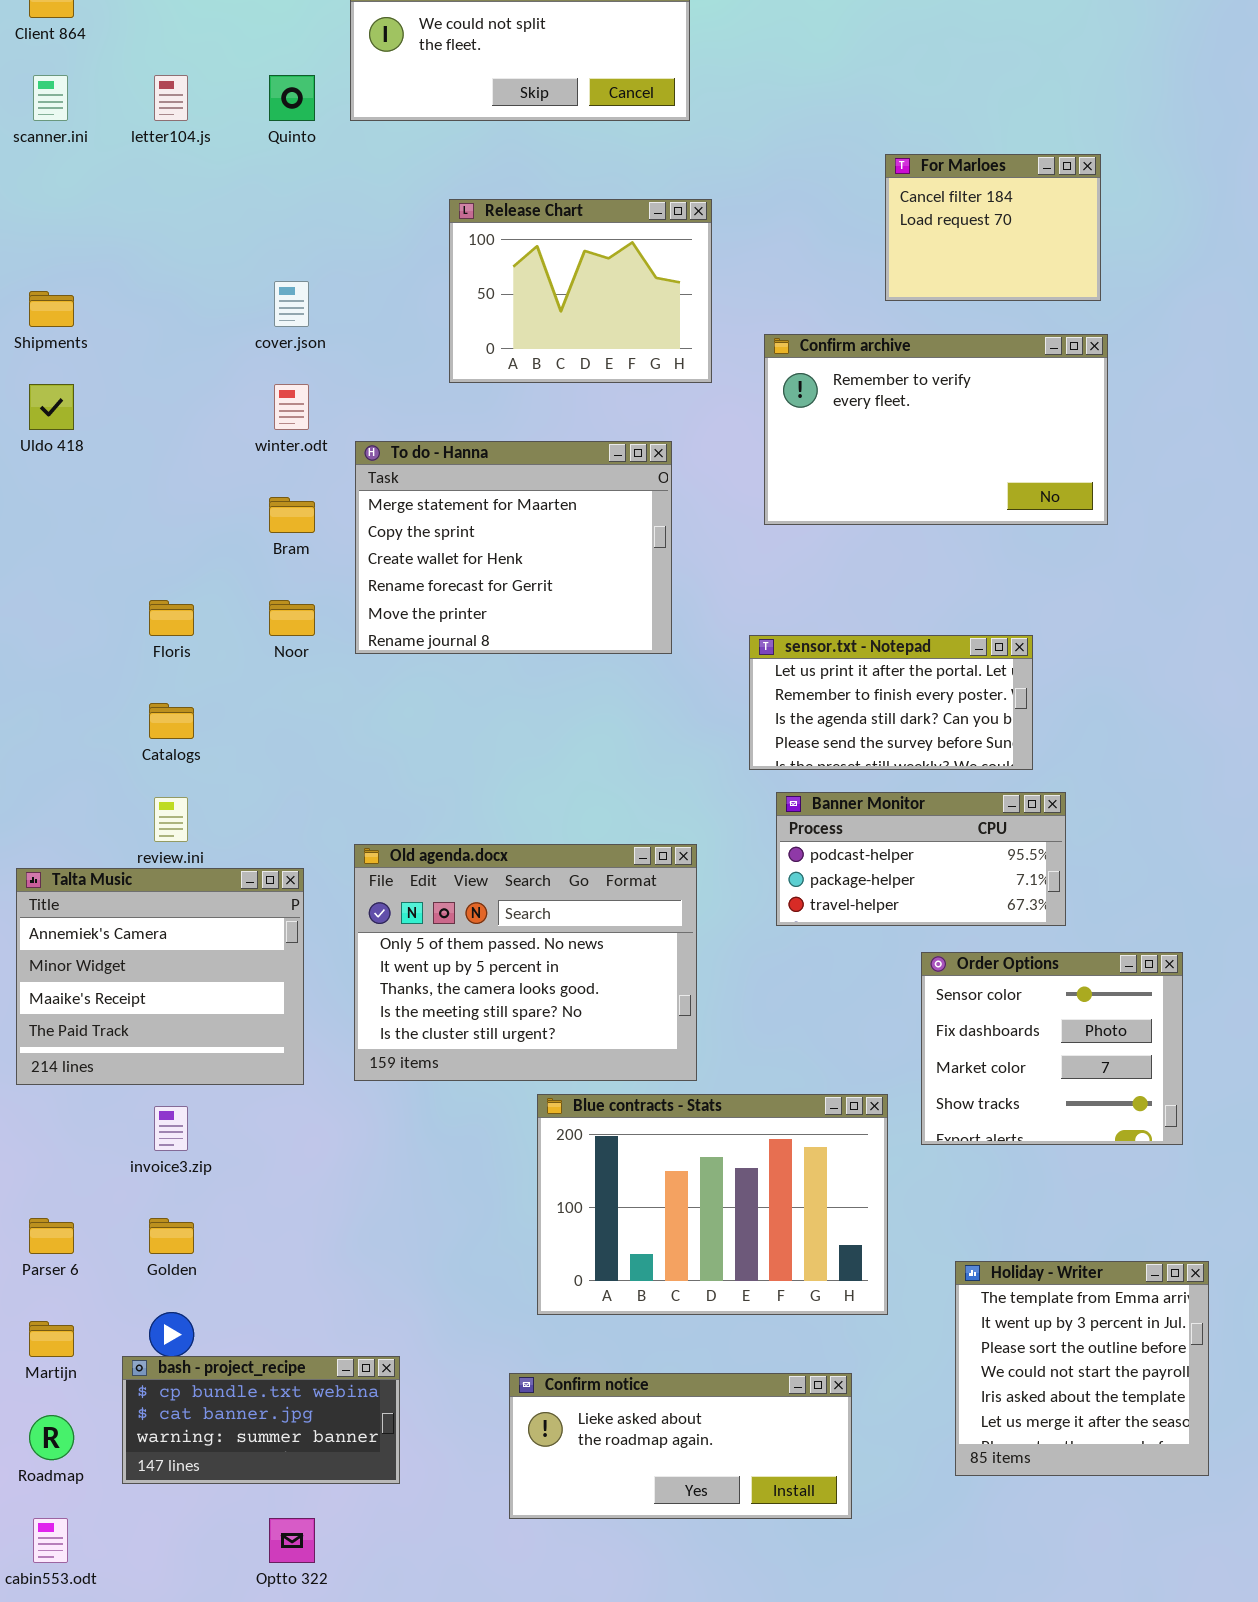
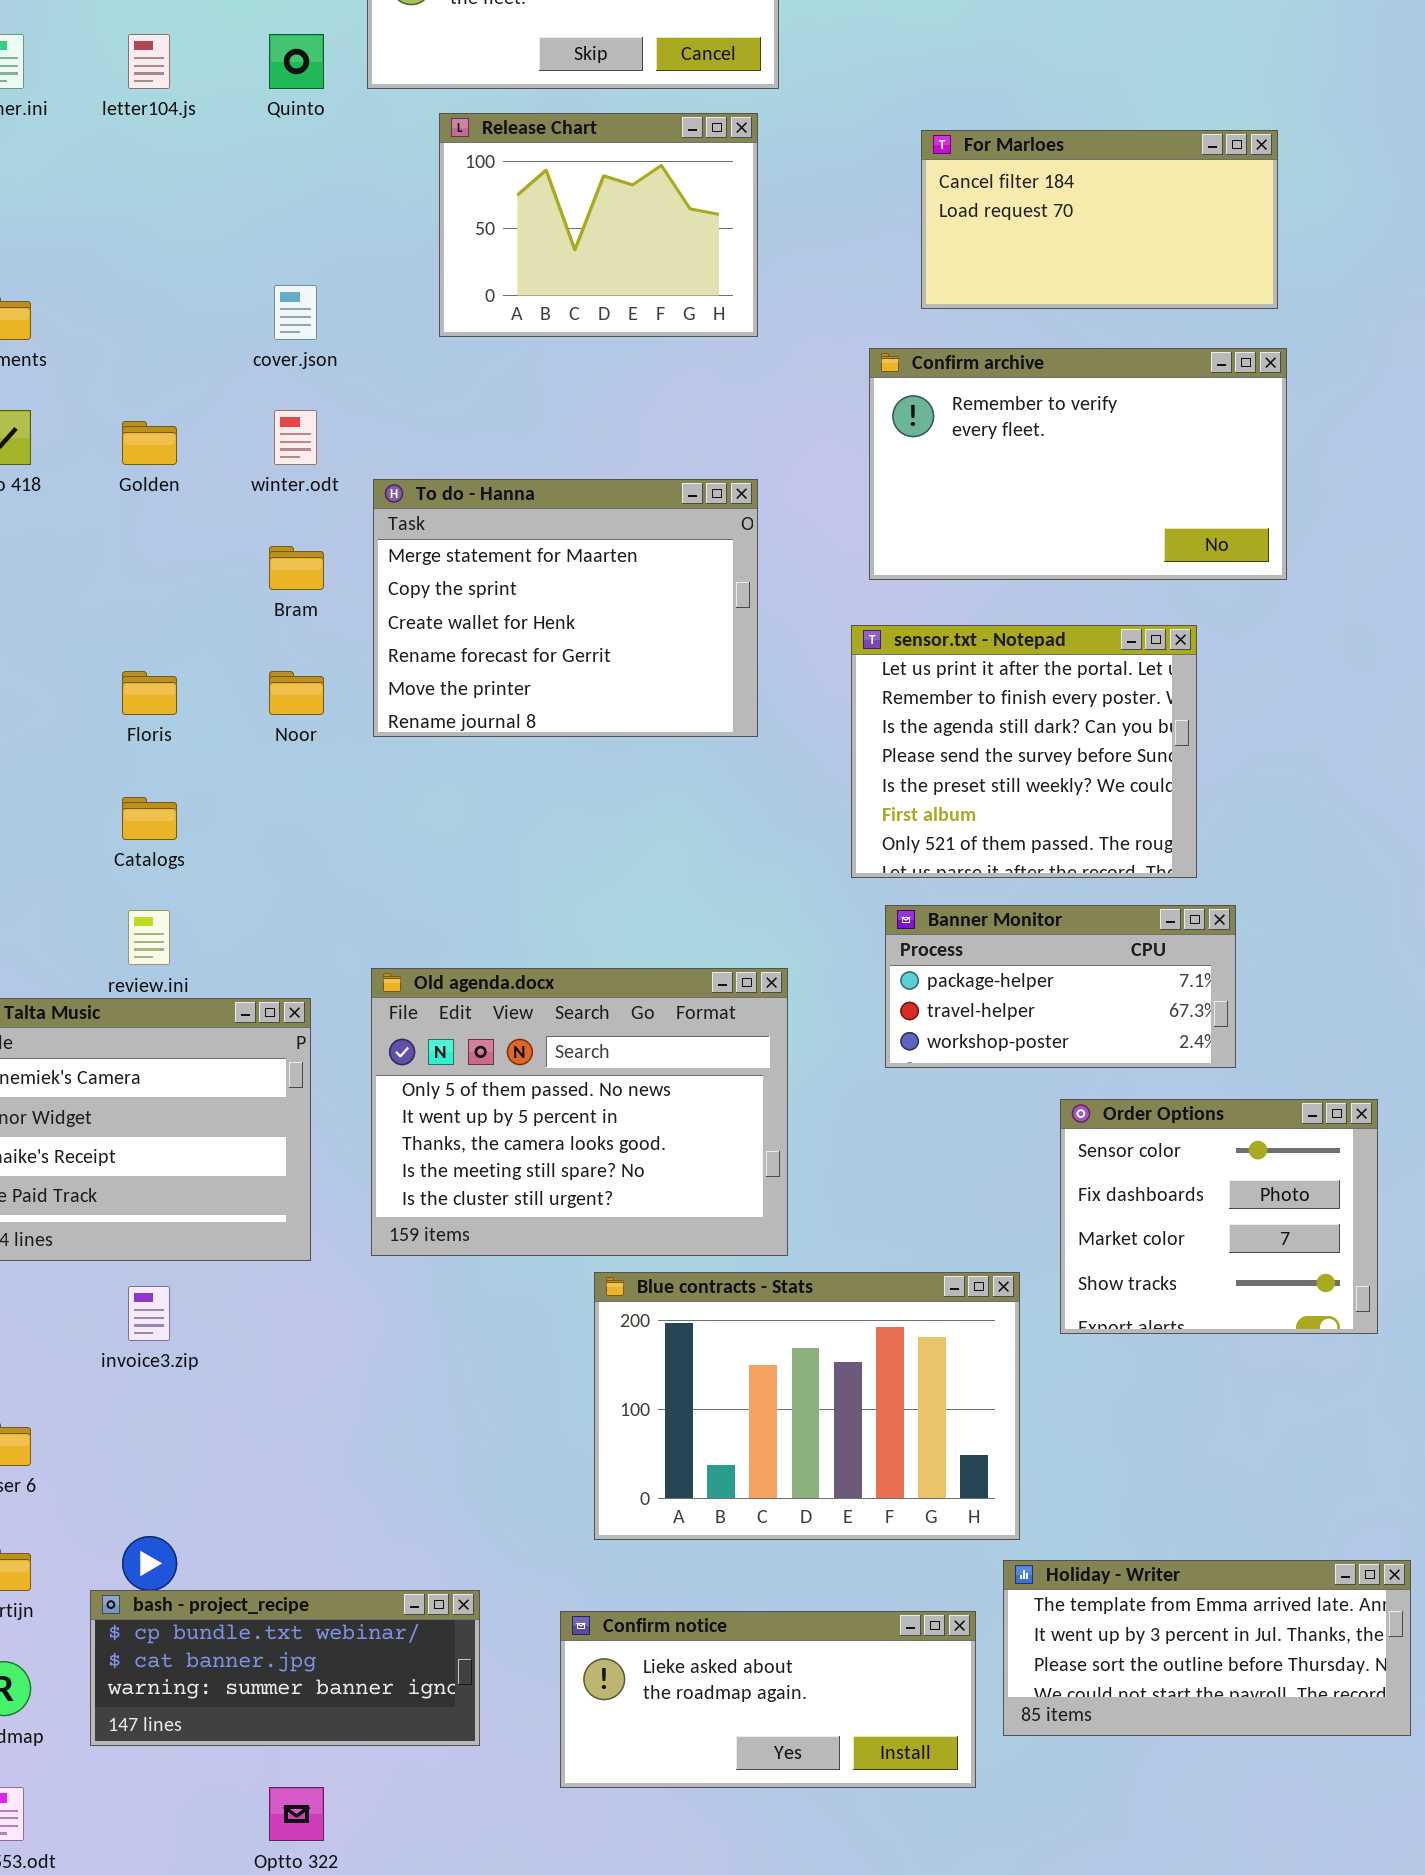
For Marloes: [885,154,1101,301] -> [921,130,1278,309], resized
Release Chart: [449,199,712,383] -> [439,113,758,337], moved
sensor.txt - Notepad: [749,635,1033,770] -> [851,625,1197,878], resized
Banner Monitor: [776,792,1066,926] -> [885,905,1236,1068], scrolled down 1 row
Golden: [149,1218,194,1254] -> [122,421,177,465], moved
Holiday - Writer: [955,1261,1209,1476] -> [1003,1560,1411,1736], resized
bash - project_recipe: [122,1356,400,1484] -> [90,1590,480,1746], resized

